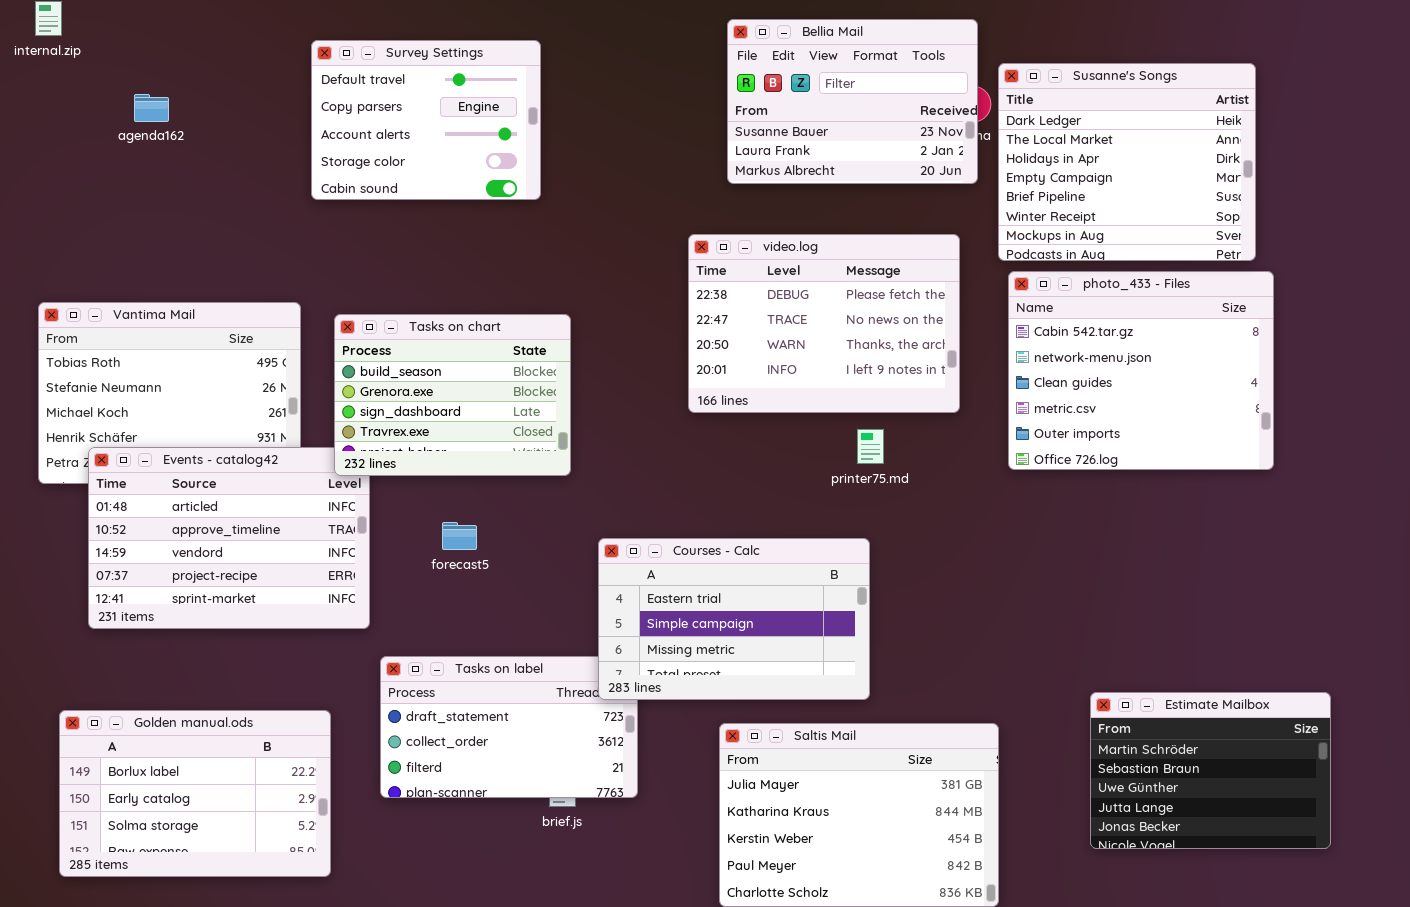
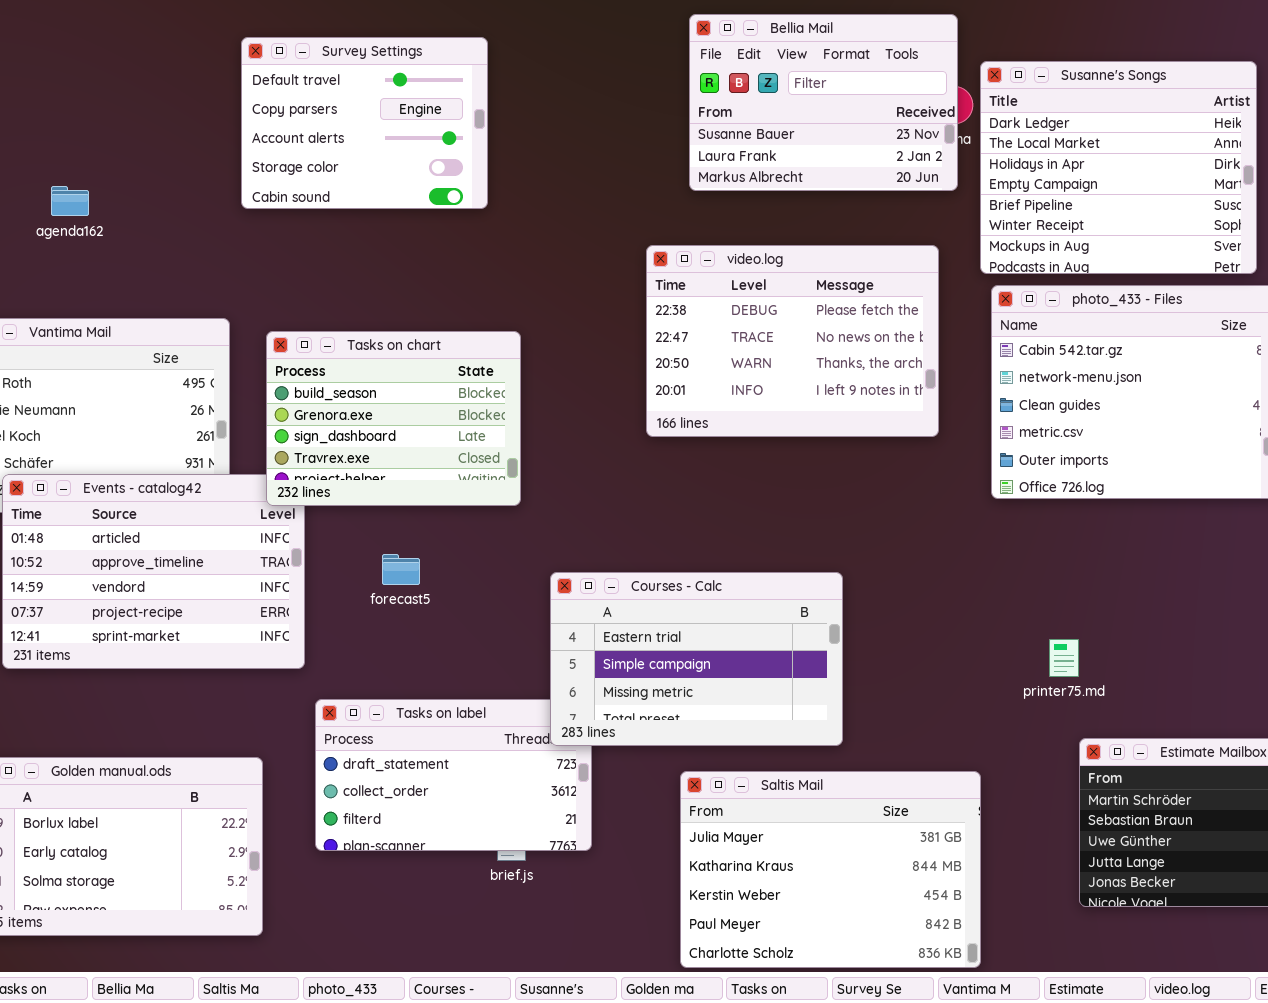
agenda162: [134,94,169,122] -> [51,186,89,216], moved
printer75.md: [857,429,884,464] -> [1049,639,1079,677], moved

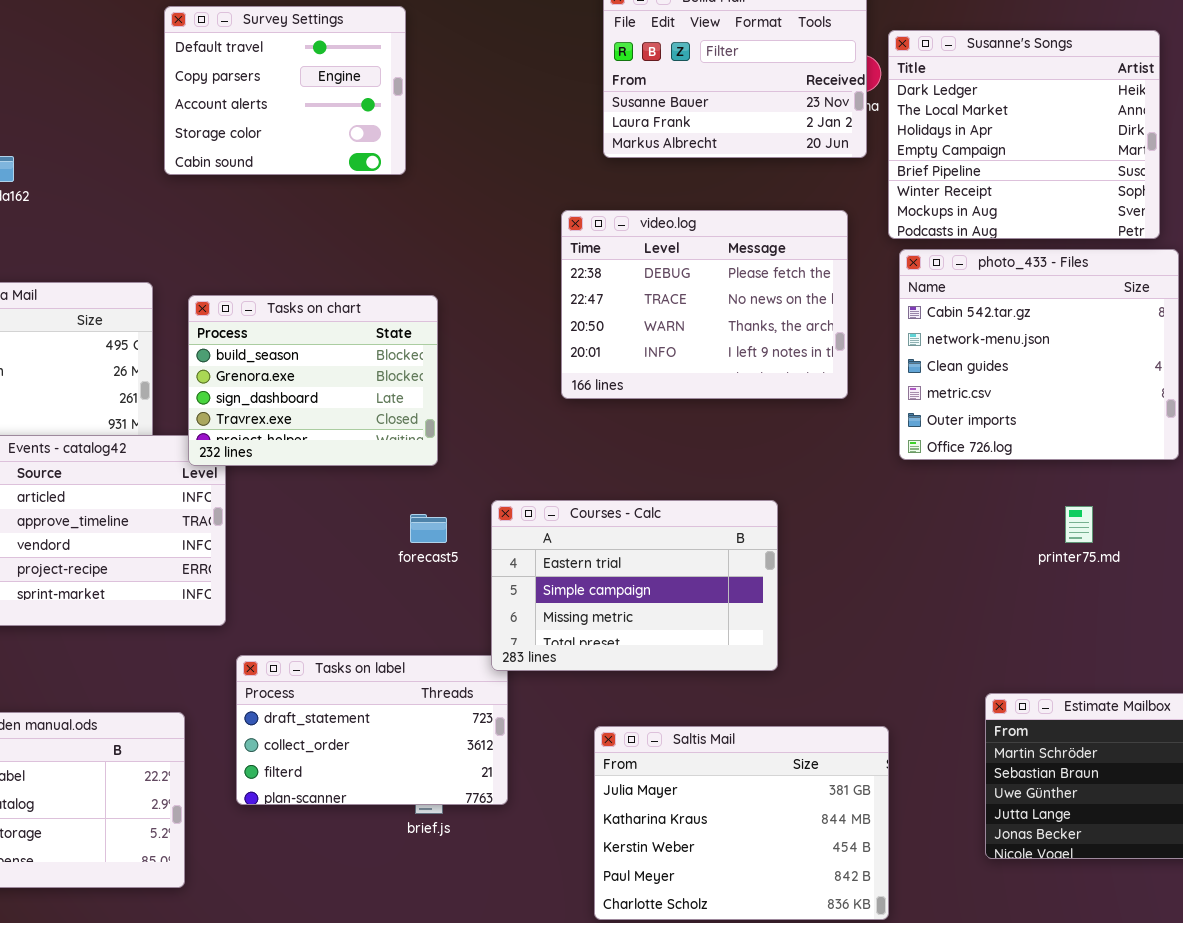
forecast5: [382,554,420,585] -> [410,514,447,543], moved
Courses - Calc: [550,572,843,746] -> [491,500,778,671], moved
printer75.md: [1049,639,1079,677] -> [1065,506,1093,543], moved

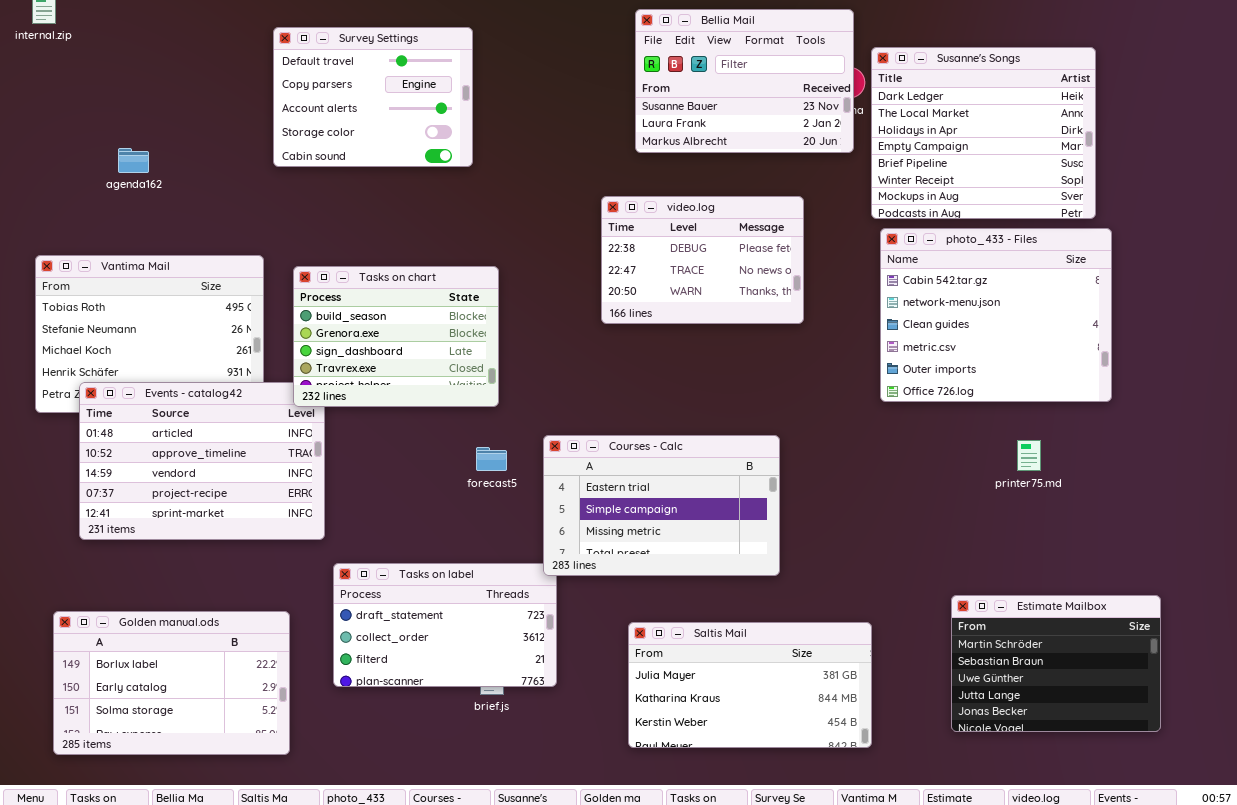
video.log: [561,210,848,399] -> [601,196,804,324], resized
Saltis Mail: [594,726,889,920] -> [628,622,872,748], resized

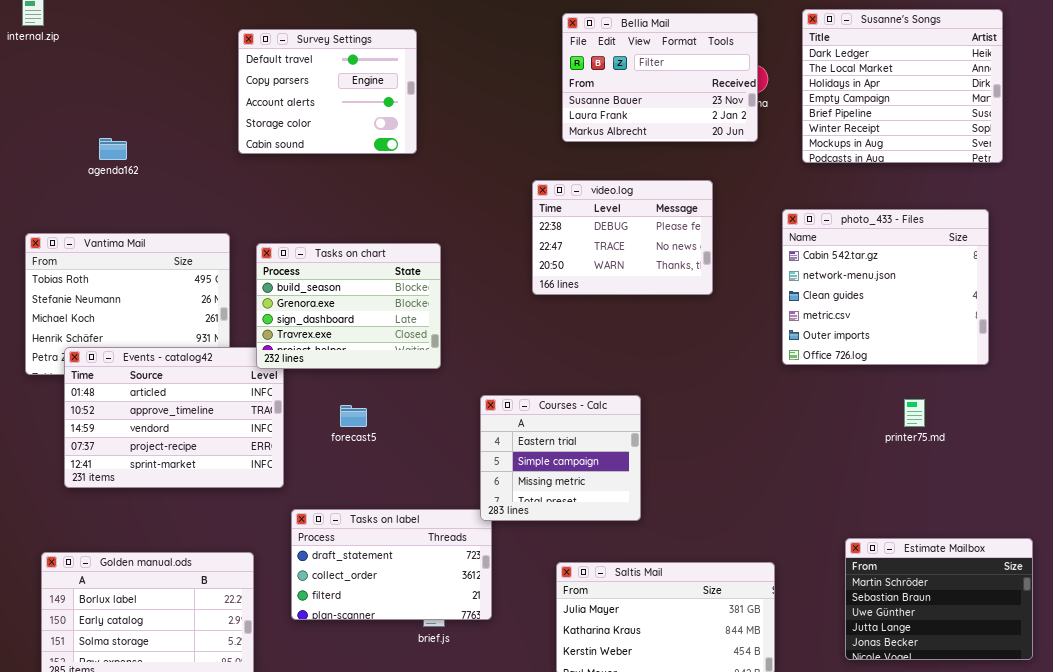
Susanne's Songs: [871,47,1096,219] -> [802,9,1003,163], moved
Courses - Calc: [543,435,780,576] -> [480,395,641,521], resized
forecast5: [476,447,507,471] -> [340,405,367,427], moved

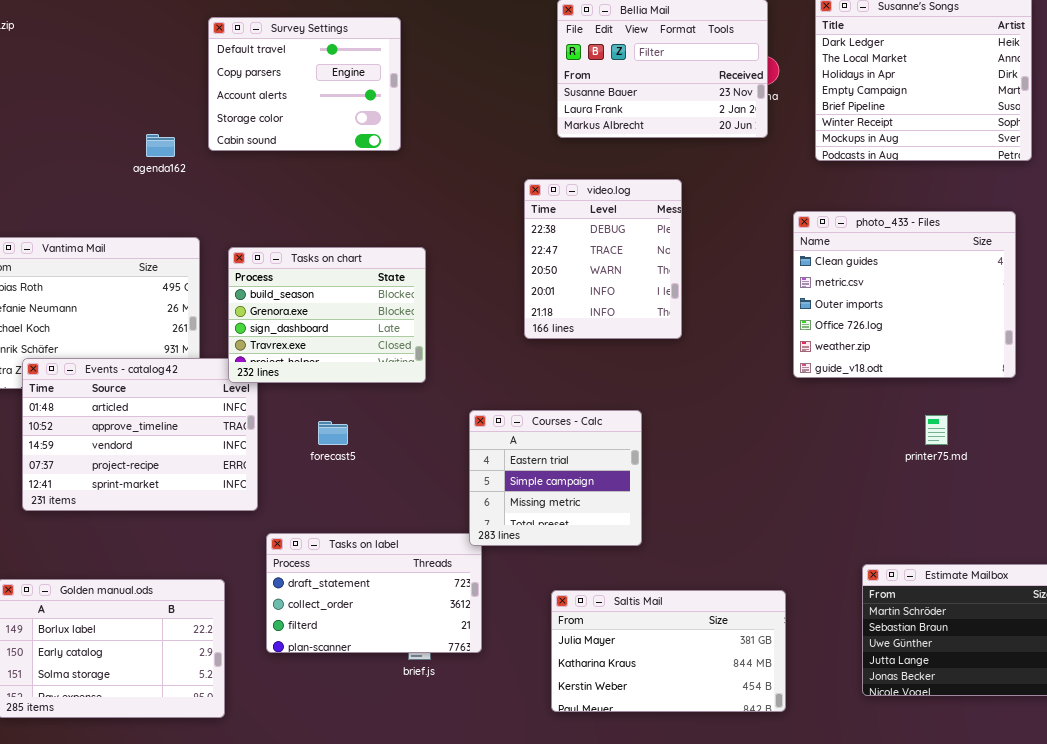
agenda162: [99,138,127,160] -> [146,134,175,157], moved
video.log: [532,180,713,295] -> [524,179,682,339], resized
photo_433 - Files: [782,209,989,365] -> [793,211,1016,378], scrolled down 2 rows

